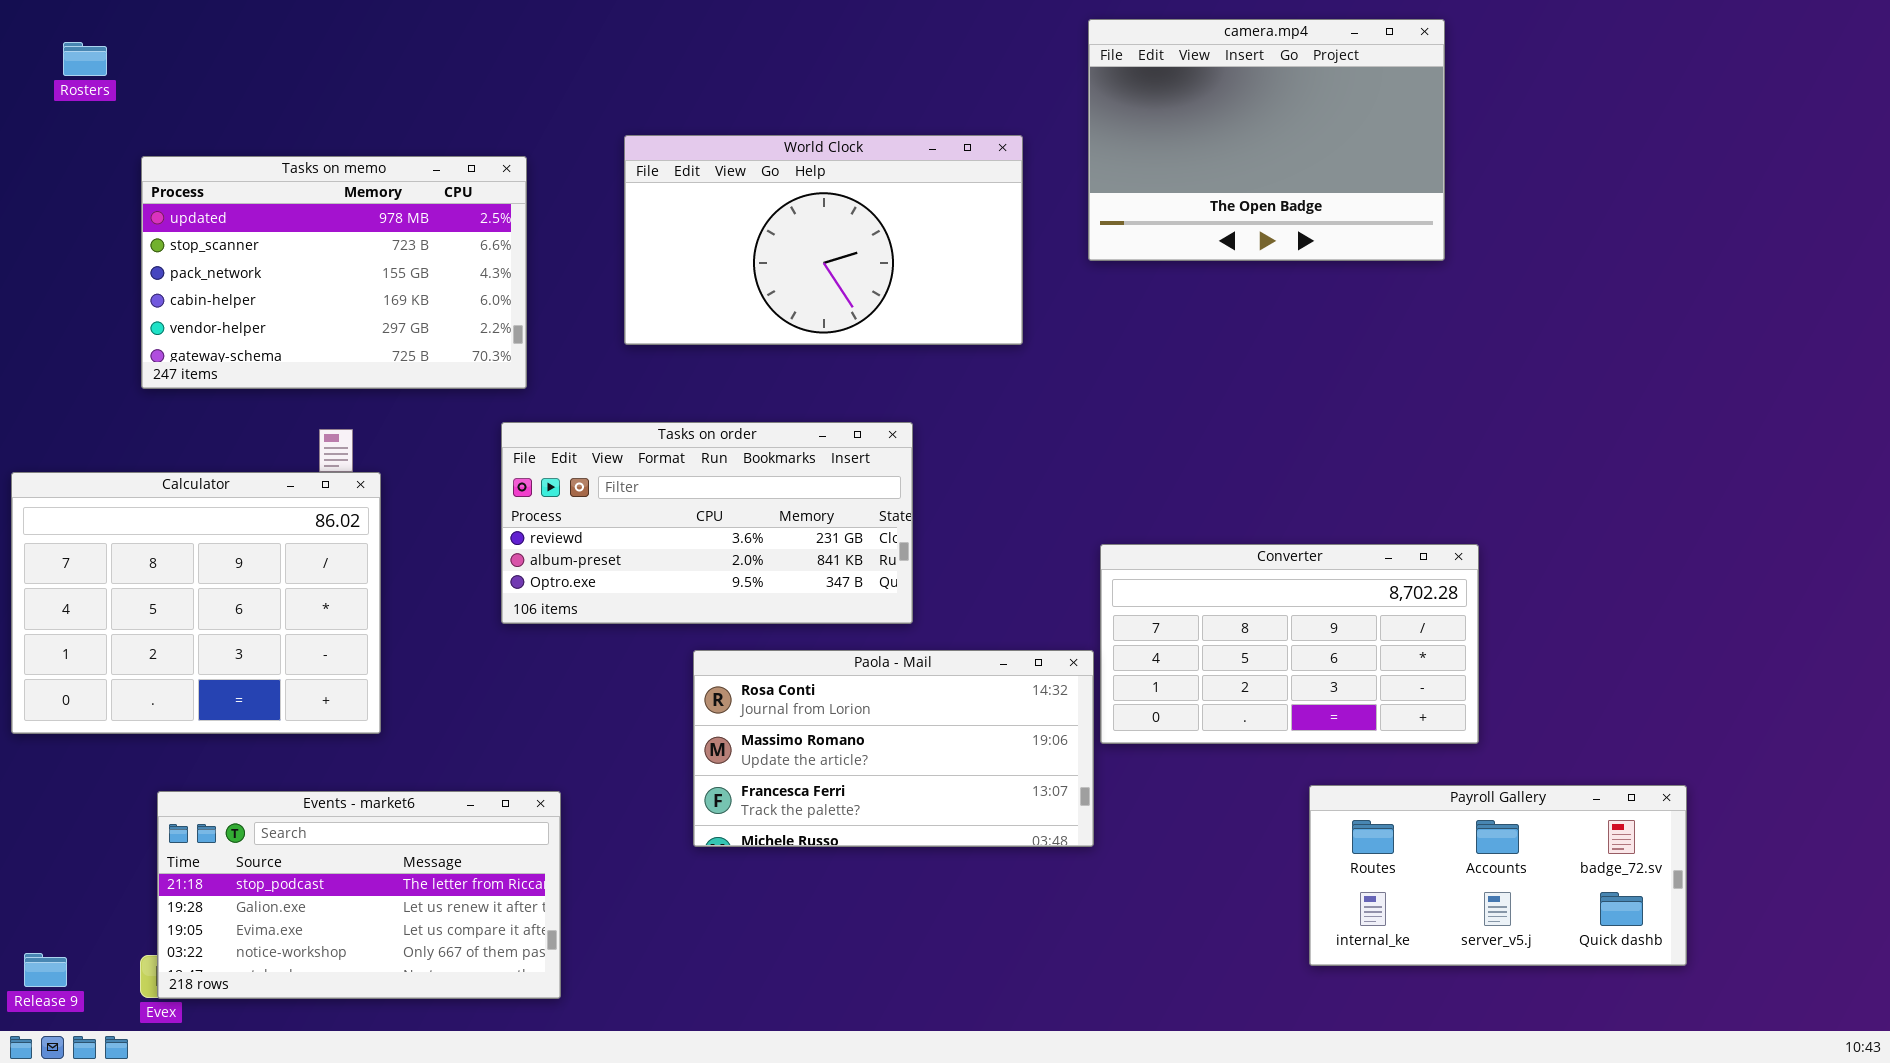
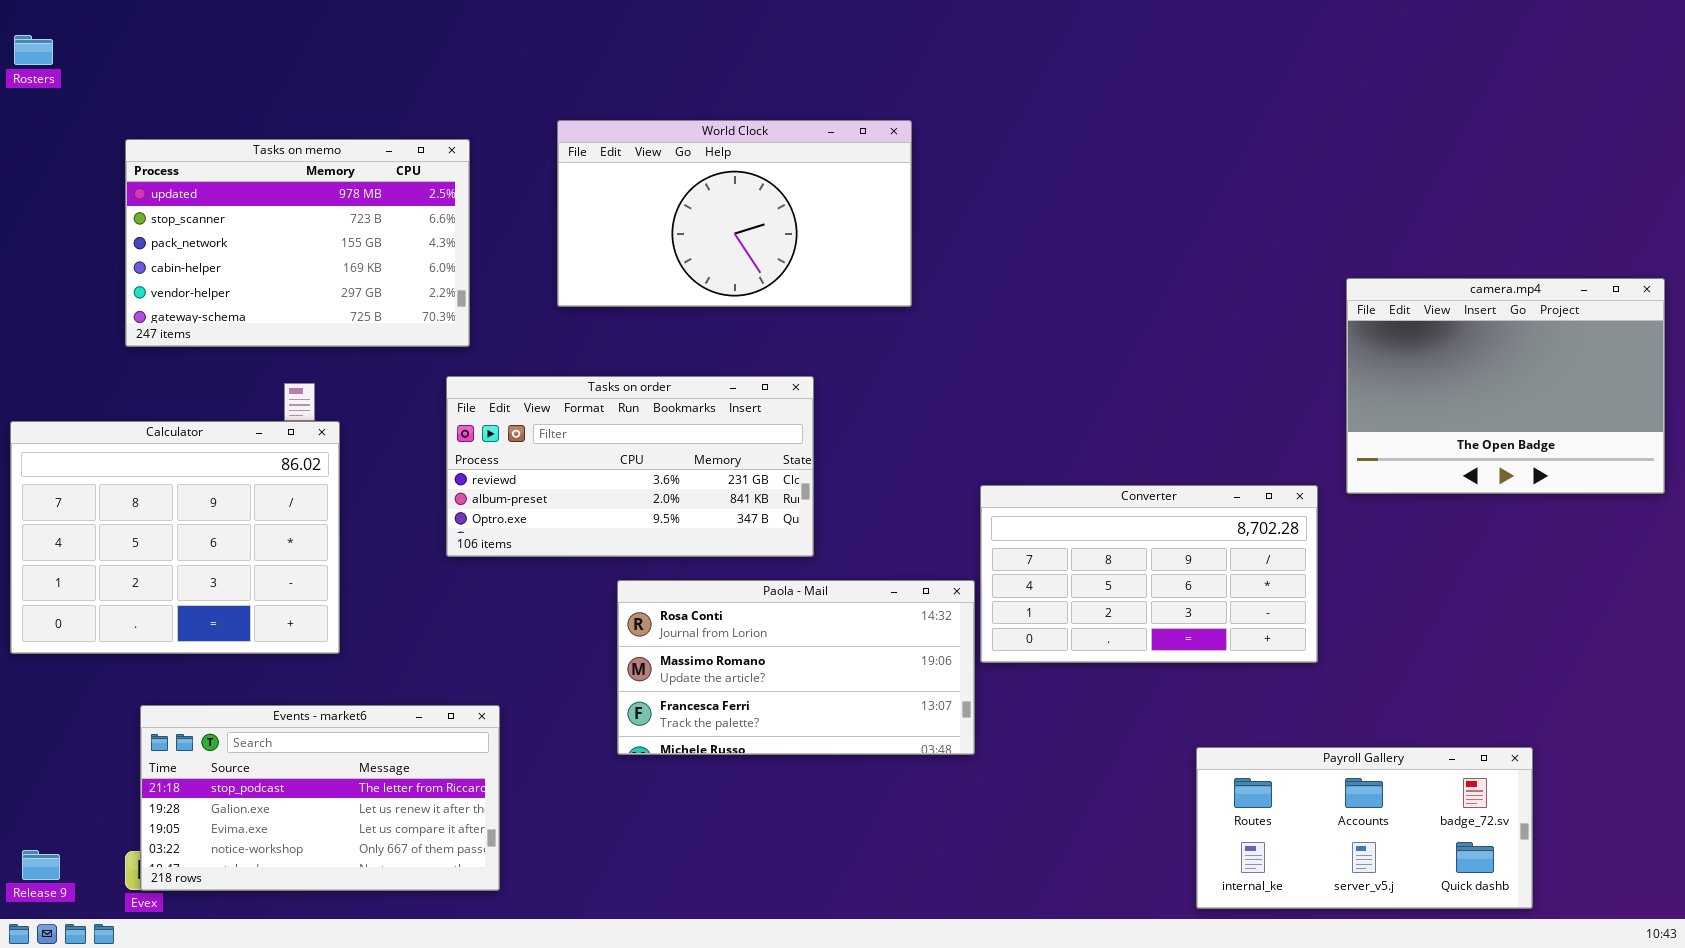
camera.mp4: [1088,19,1445,261] -> [1346,278,1665,494], moved
Rosters: [63,42,107,76] -> [14,35,53,65], moved
Payroll Gallery: [1309,785,1687,966] -> [1196,747,1533,909], moved

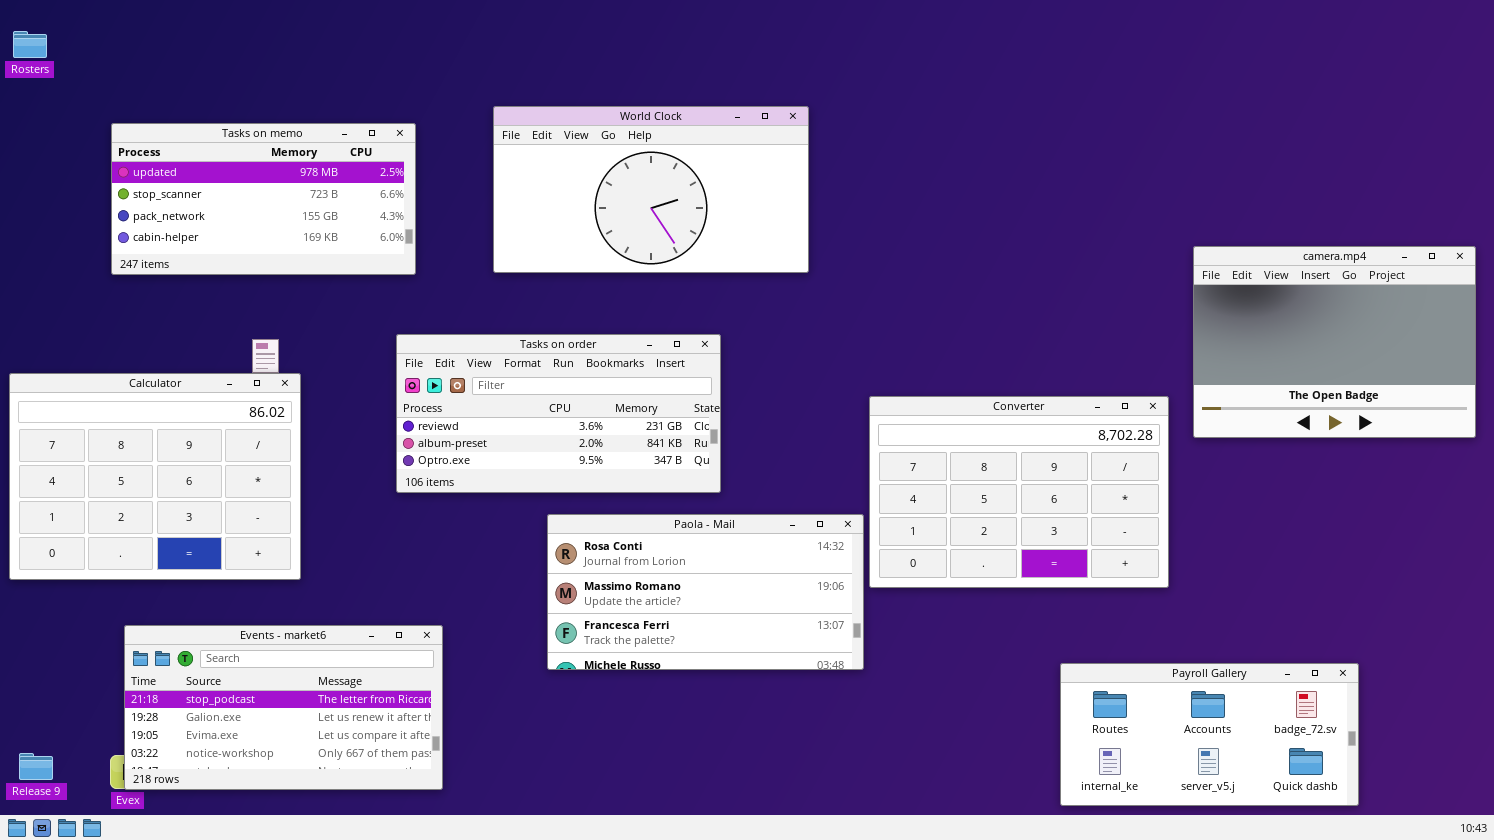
Tasks on memo: [125,139,470,347] -> [111,123,416,275], resized
Converter: [980,485,1318,663] -> [869,396,1169,588], resized

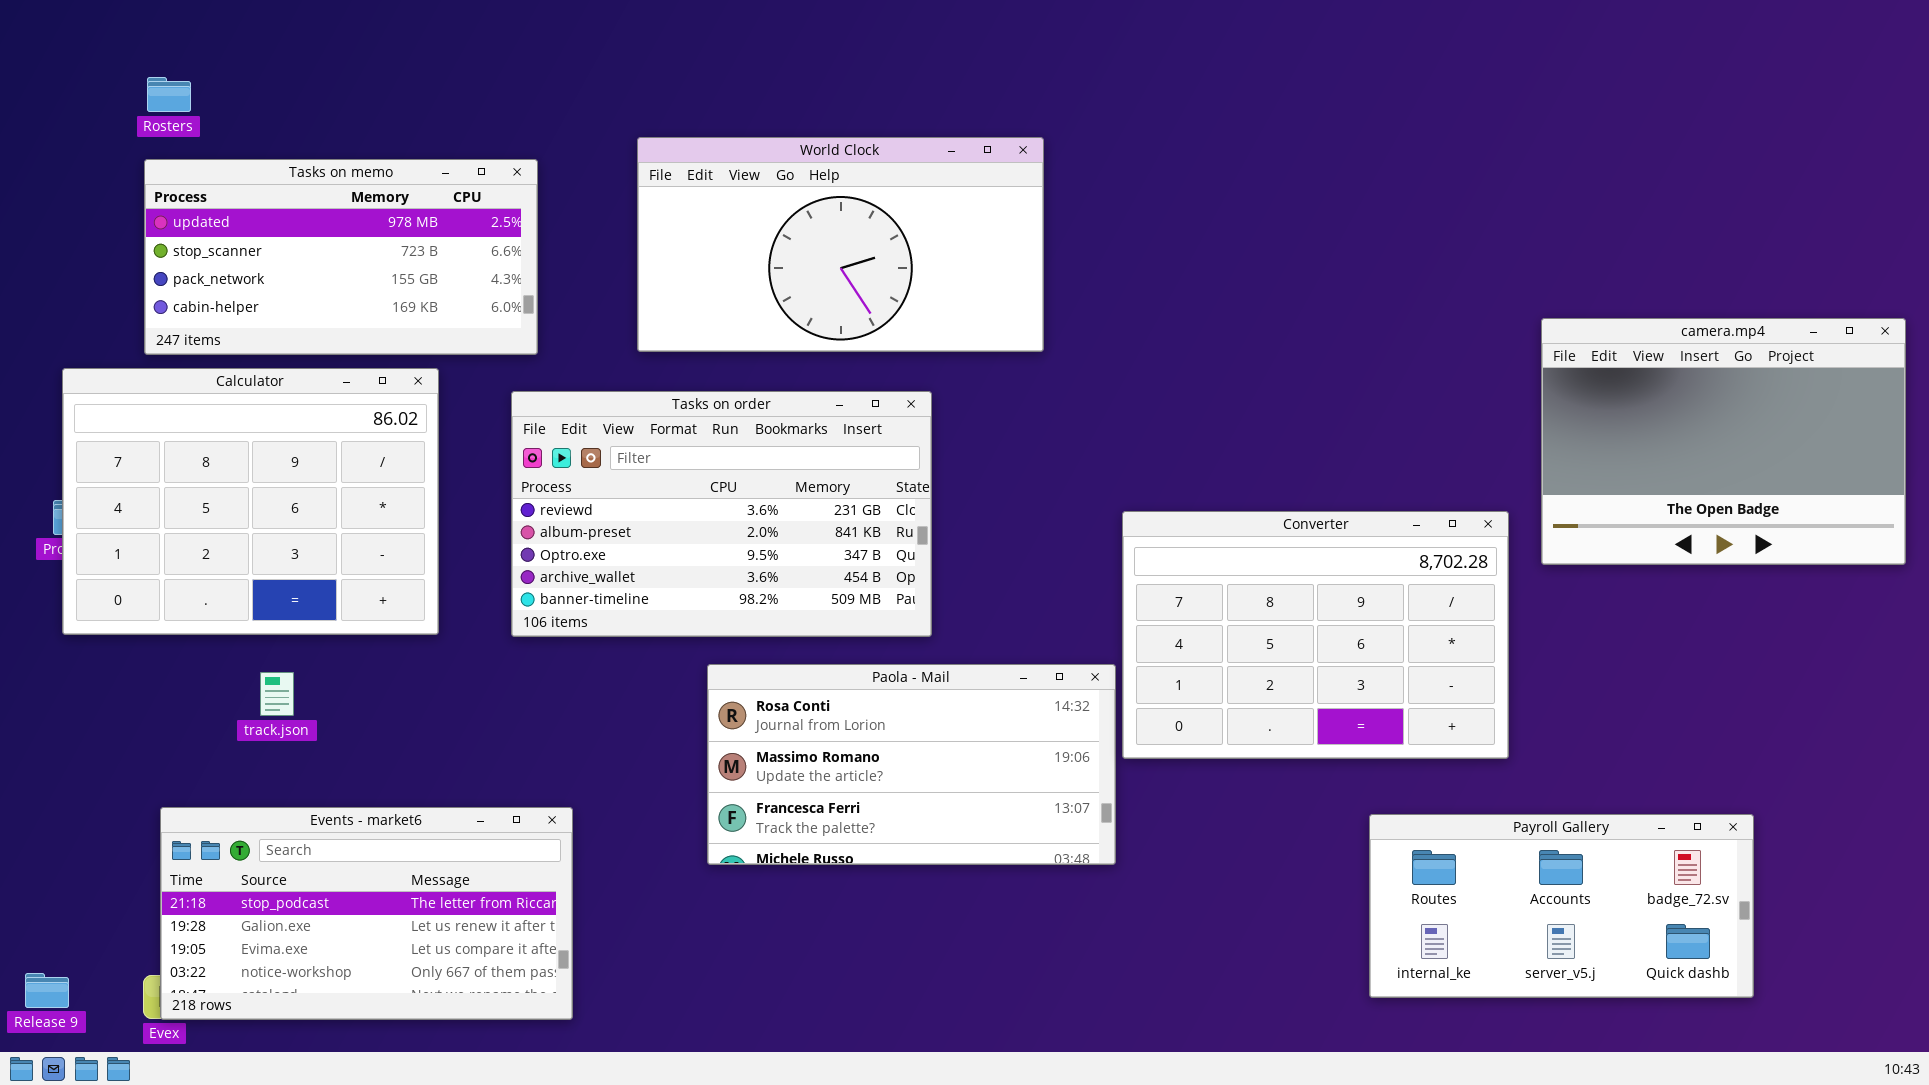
Rosters: [13,31,47,58] -> [147,77,191,112], moved
Tasks on order: [396,334,721,493] -> [511,391,932,637], resized
Calculator: [9,373,301,580] -> [62,368,439,635], moved
Payroll Gallery: [1060,663,1359,806] -> [1369,814,1754,998], moved

